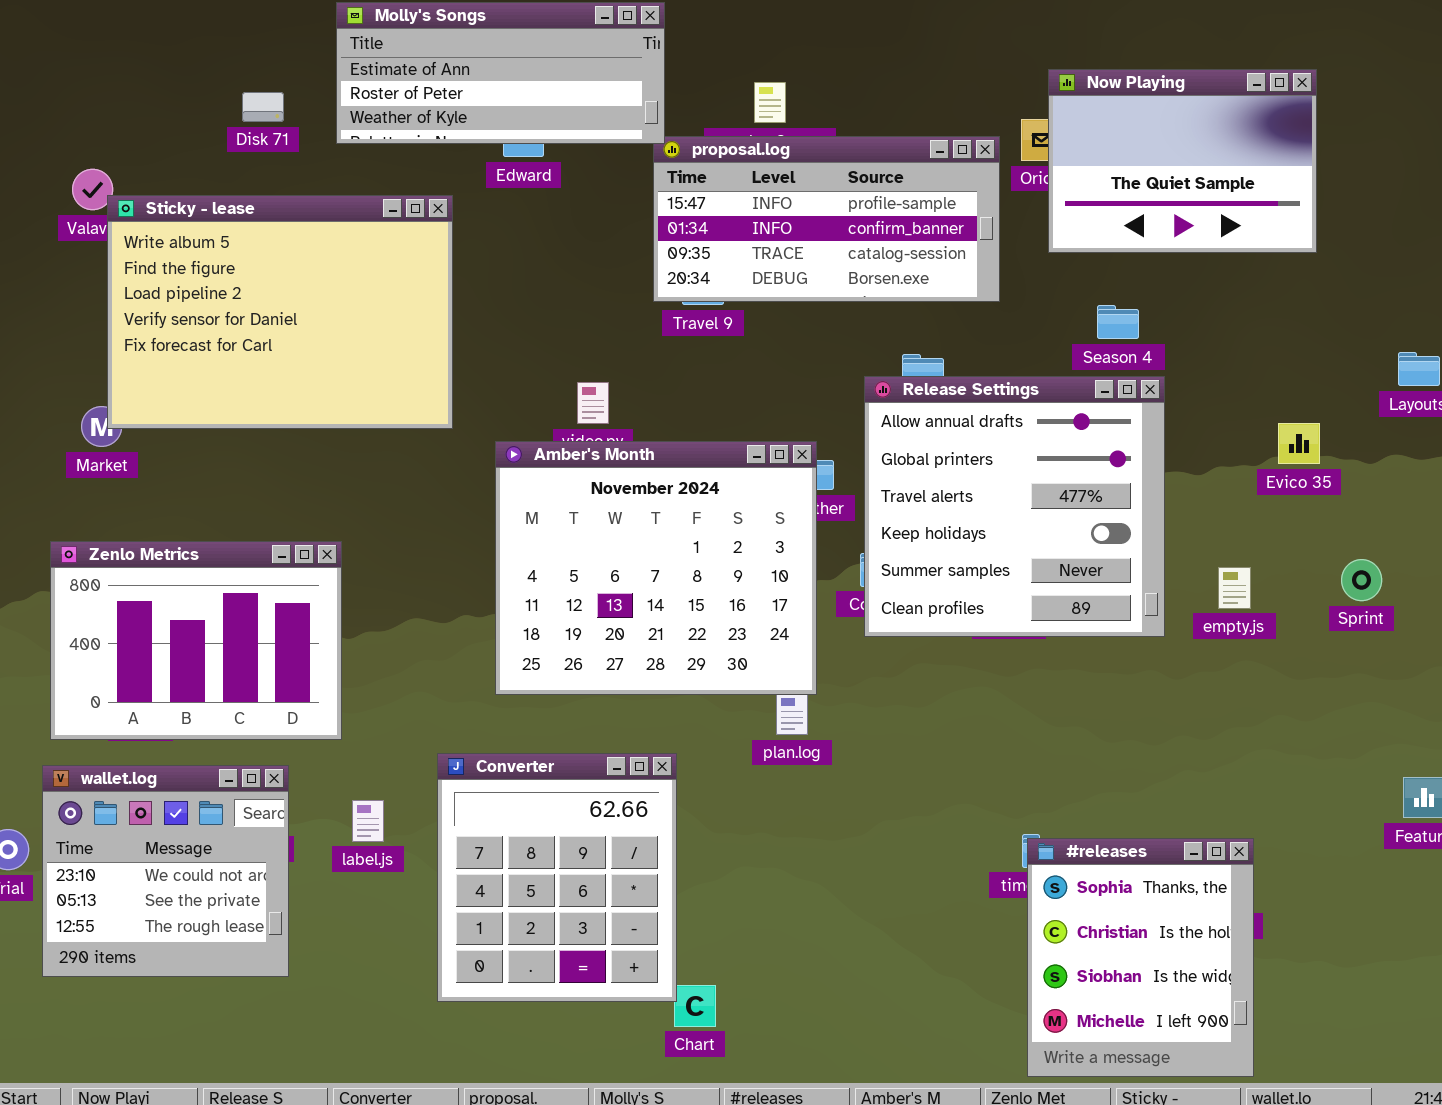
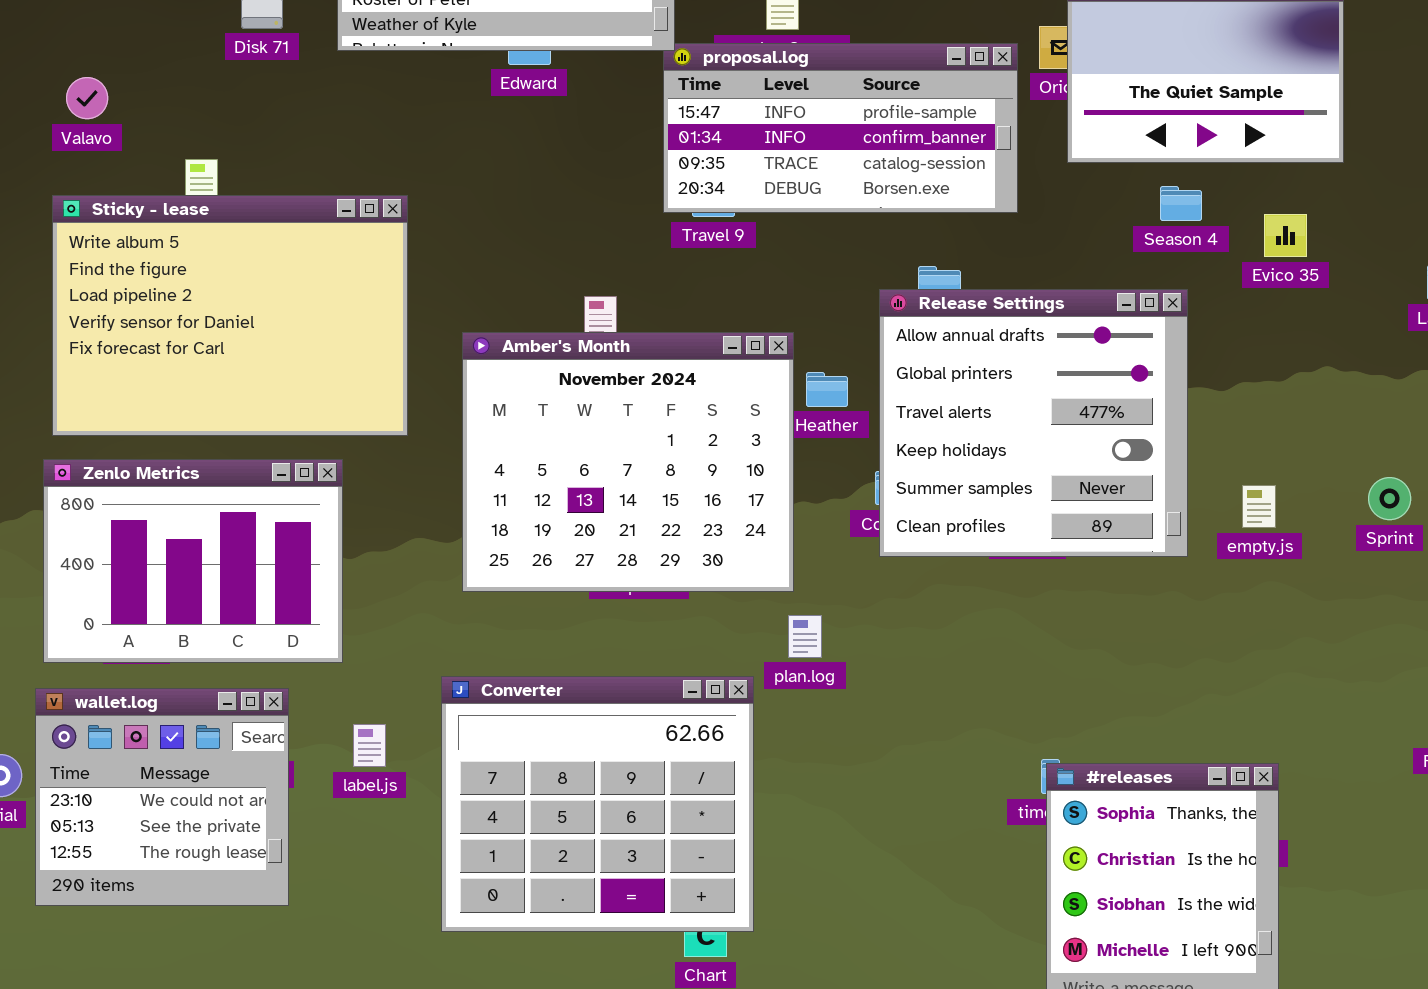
Sticky - lease: [107,195,453,429] -> [52,195,408,436], moved
Season 4: [1097,305,1139,339] -> [1160,186,1202,221], moved
Evico 35: [1278,423,1320,464] -> [1264,214,1307,257], moved
Amber's Month: [495,441,817,695] -> [462,332,794,592], moved
Converter: [437,753,677,1002] -> [441,676,754,932], resized

